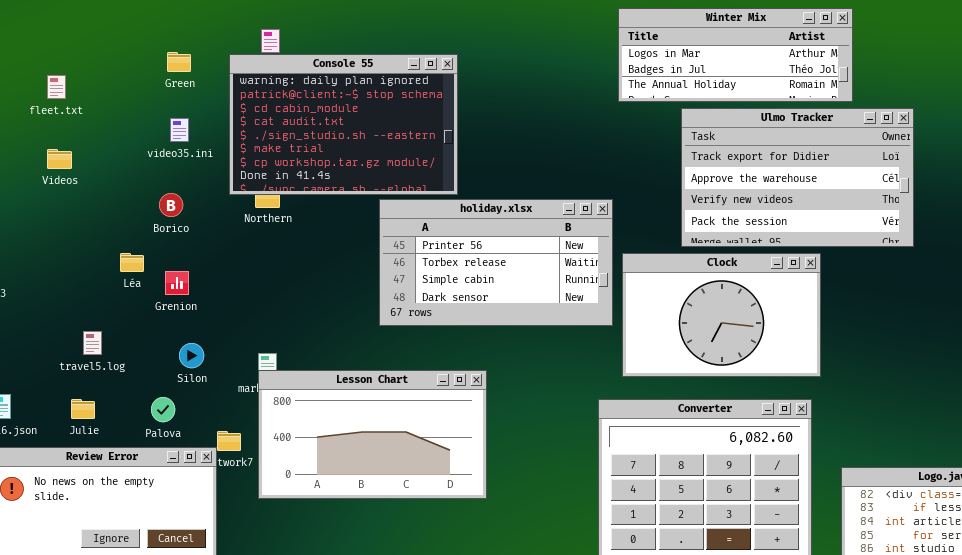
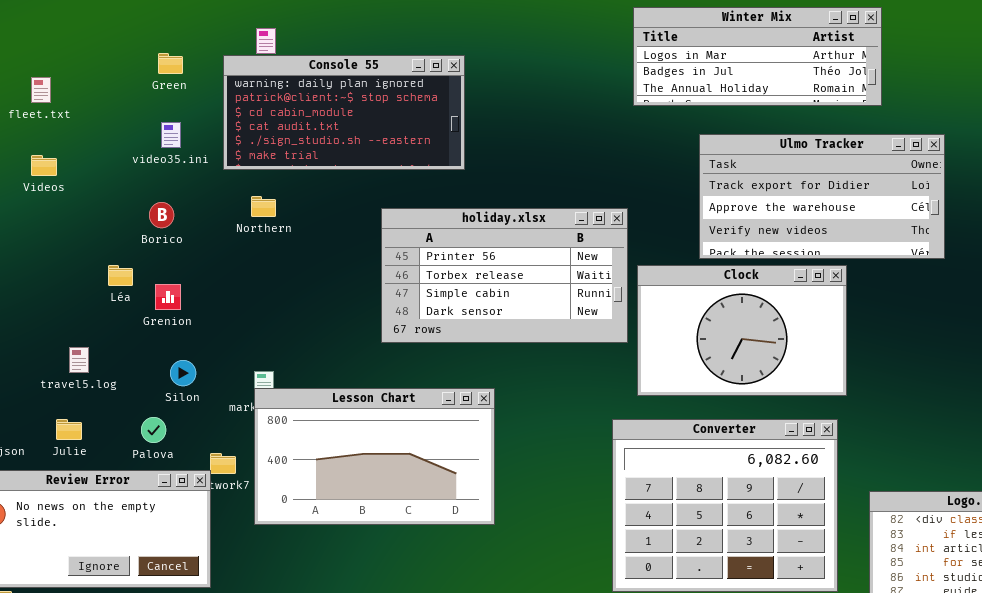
Console 55: [229,54,458,195] -> [223,55,465,170], resized
Ulmo Tracker: [681,108,914,247] -> [699,134,945,259], resized

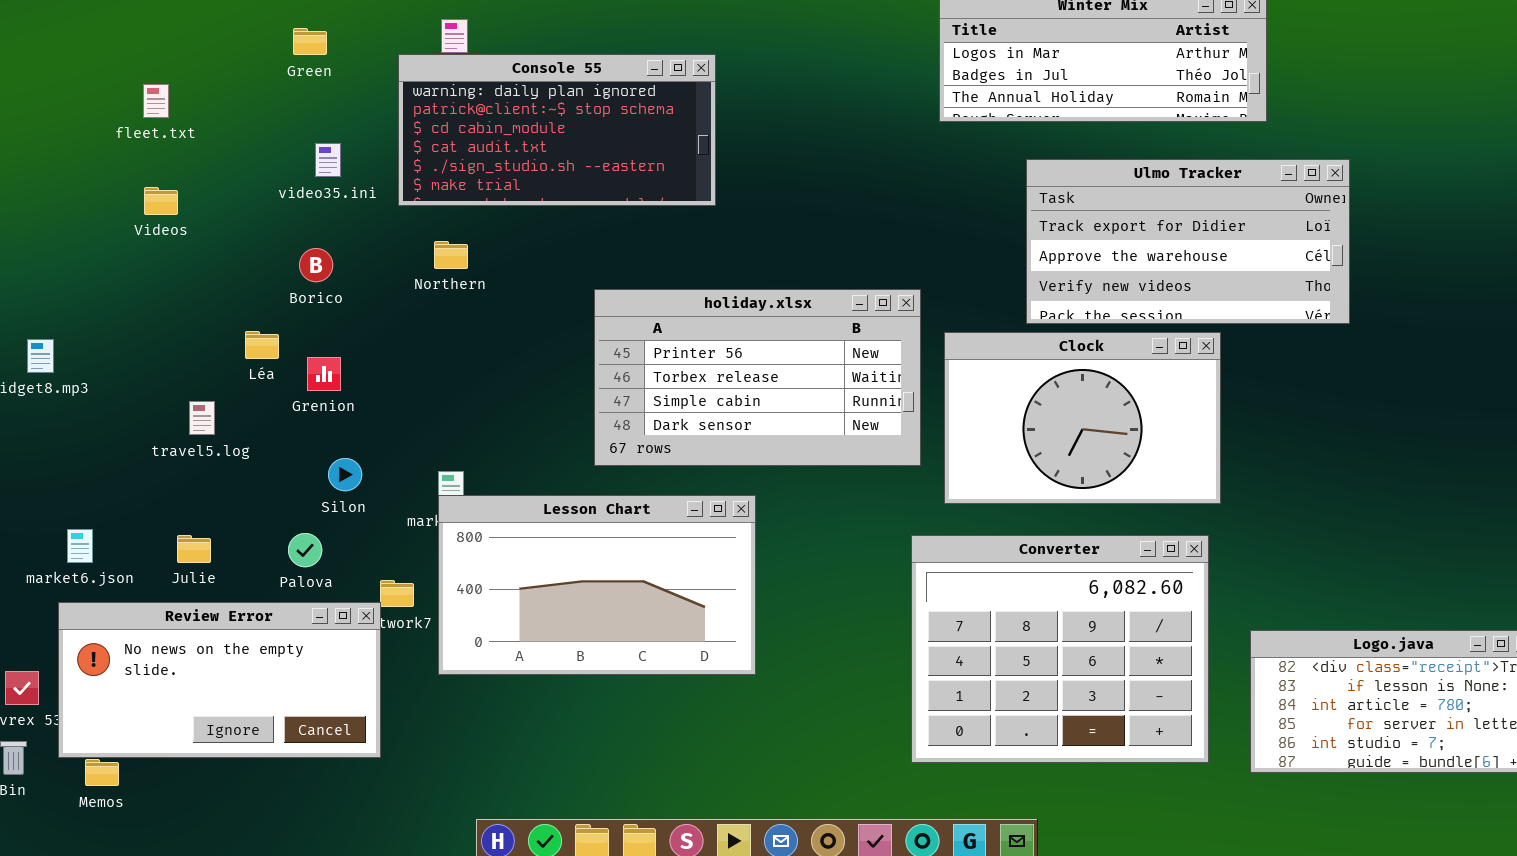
Green: [158,53,183,74] -> [293,28,327,55], moved
holiday.xlsx: [381,208,628,343] -> [594,289,921,466], moved
travel5.log: [69,347,89,373] -> [189,401,215,435], moved

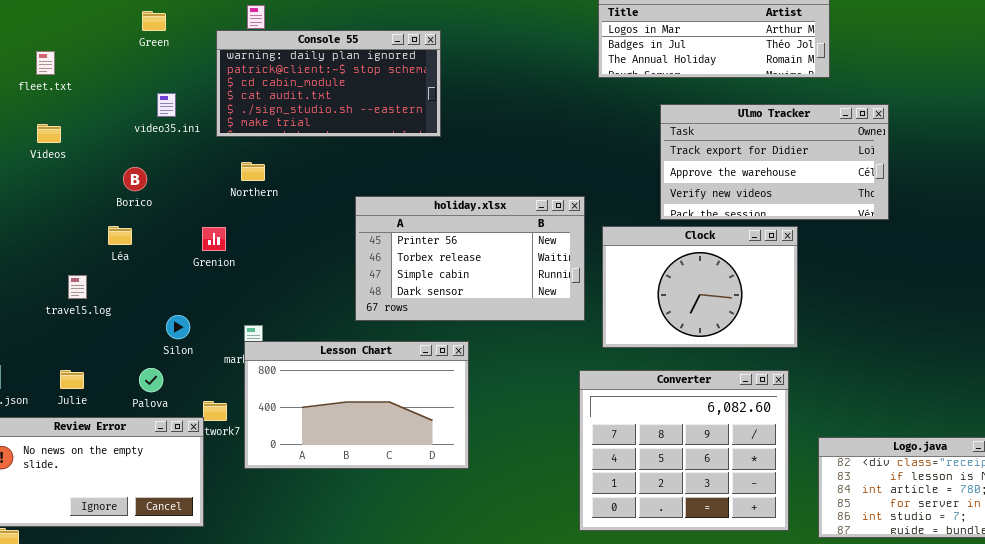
Borico: [299,248,333,282] -> [123,167,147,191], moved
Grenion: [307,357,341,391] -> [202,227,226,251], moved

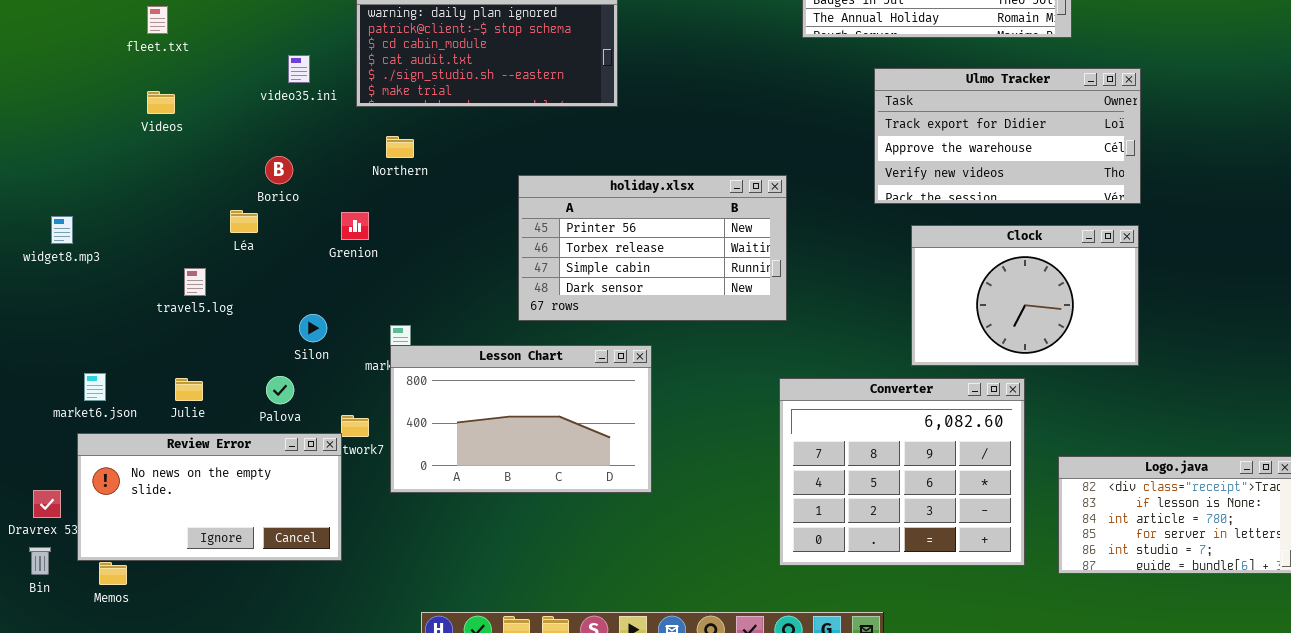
Borico: [123,167,147,191] -> [265,156,293,184], moved
Clock: [602,226,798,348] -> [911,225,1139,366], moved

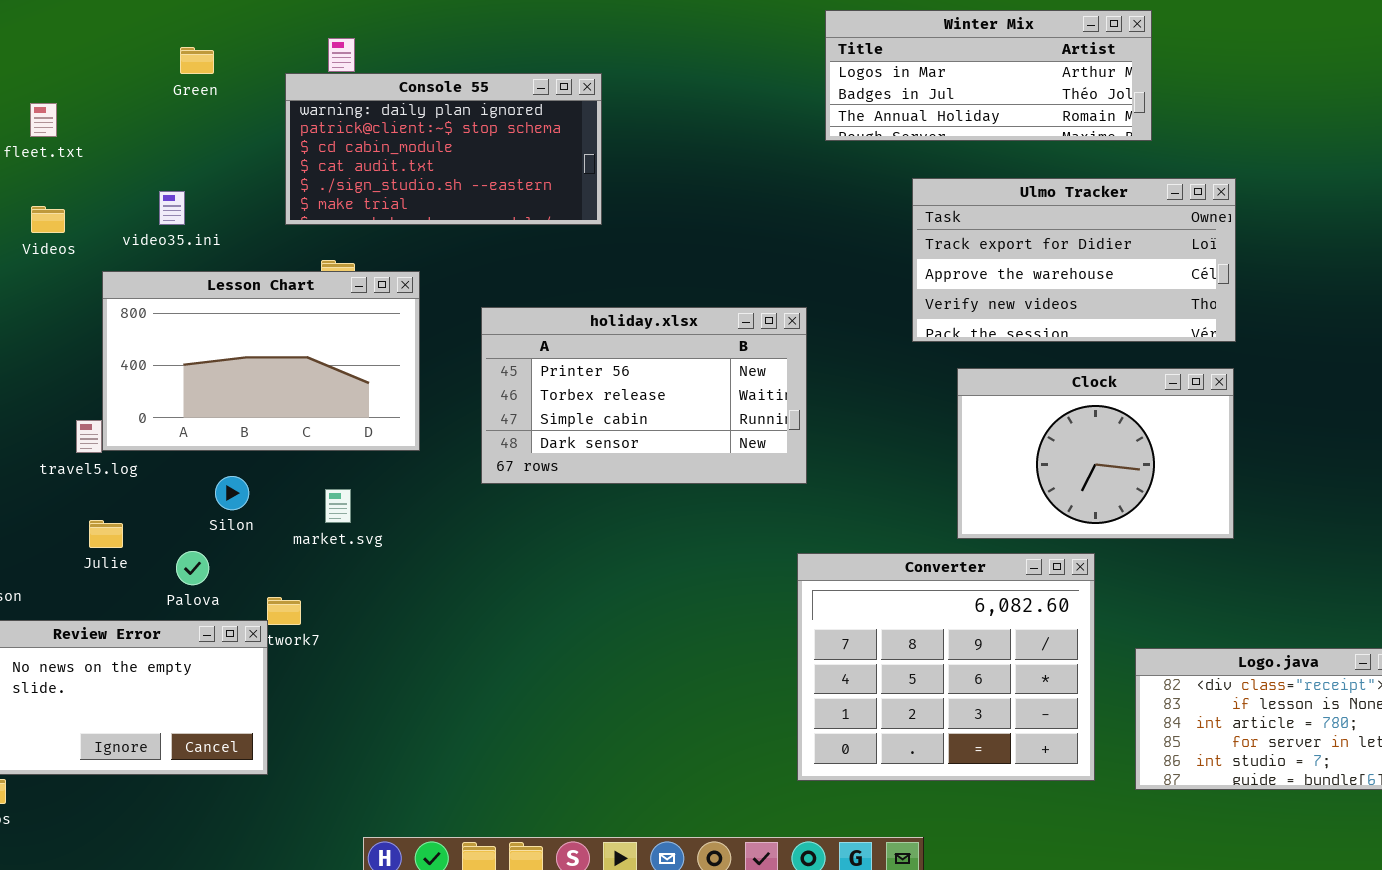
video35.ini: [288,55,310,83] -> [159,191,185,225], moved
Lesson Chart: [390,345,652,493] -> [102,271,420,451], moved
Julie: [175,378,203,401] -> [89,520,123,548], moved

